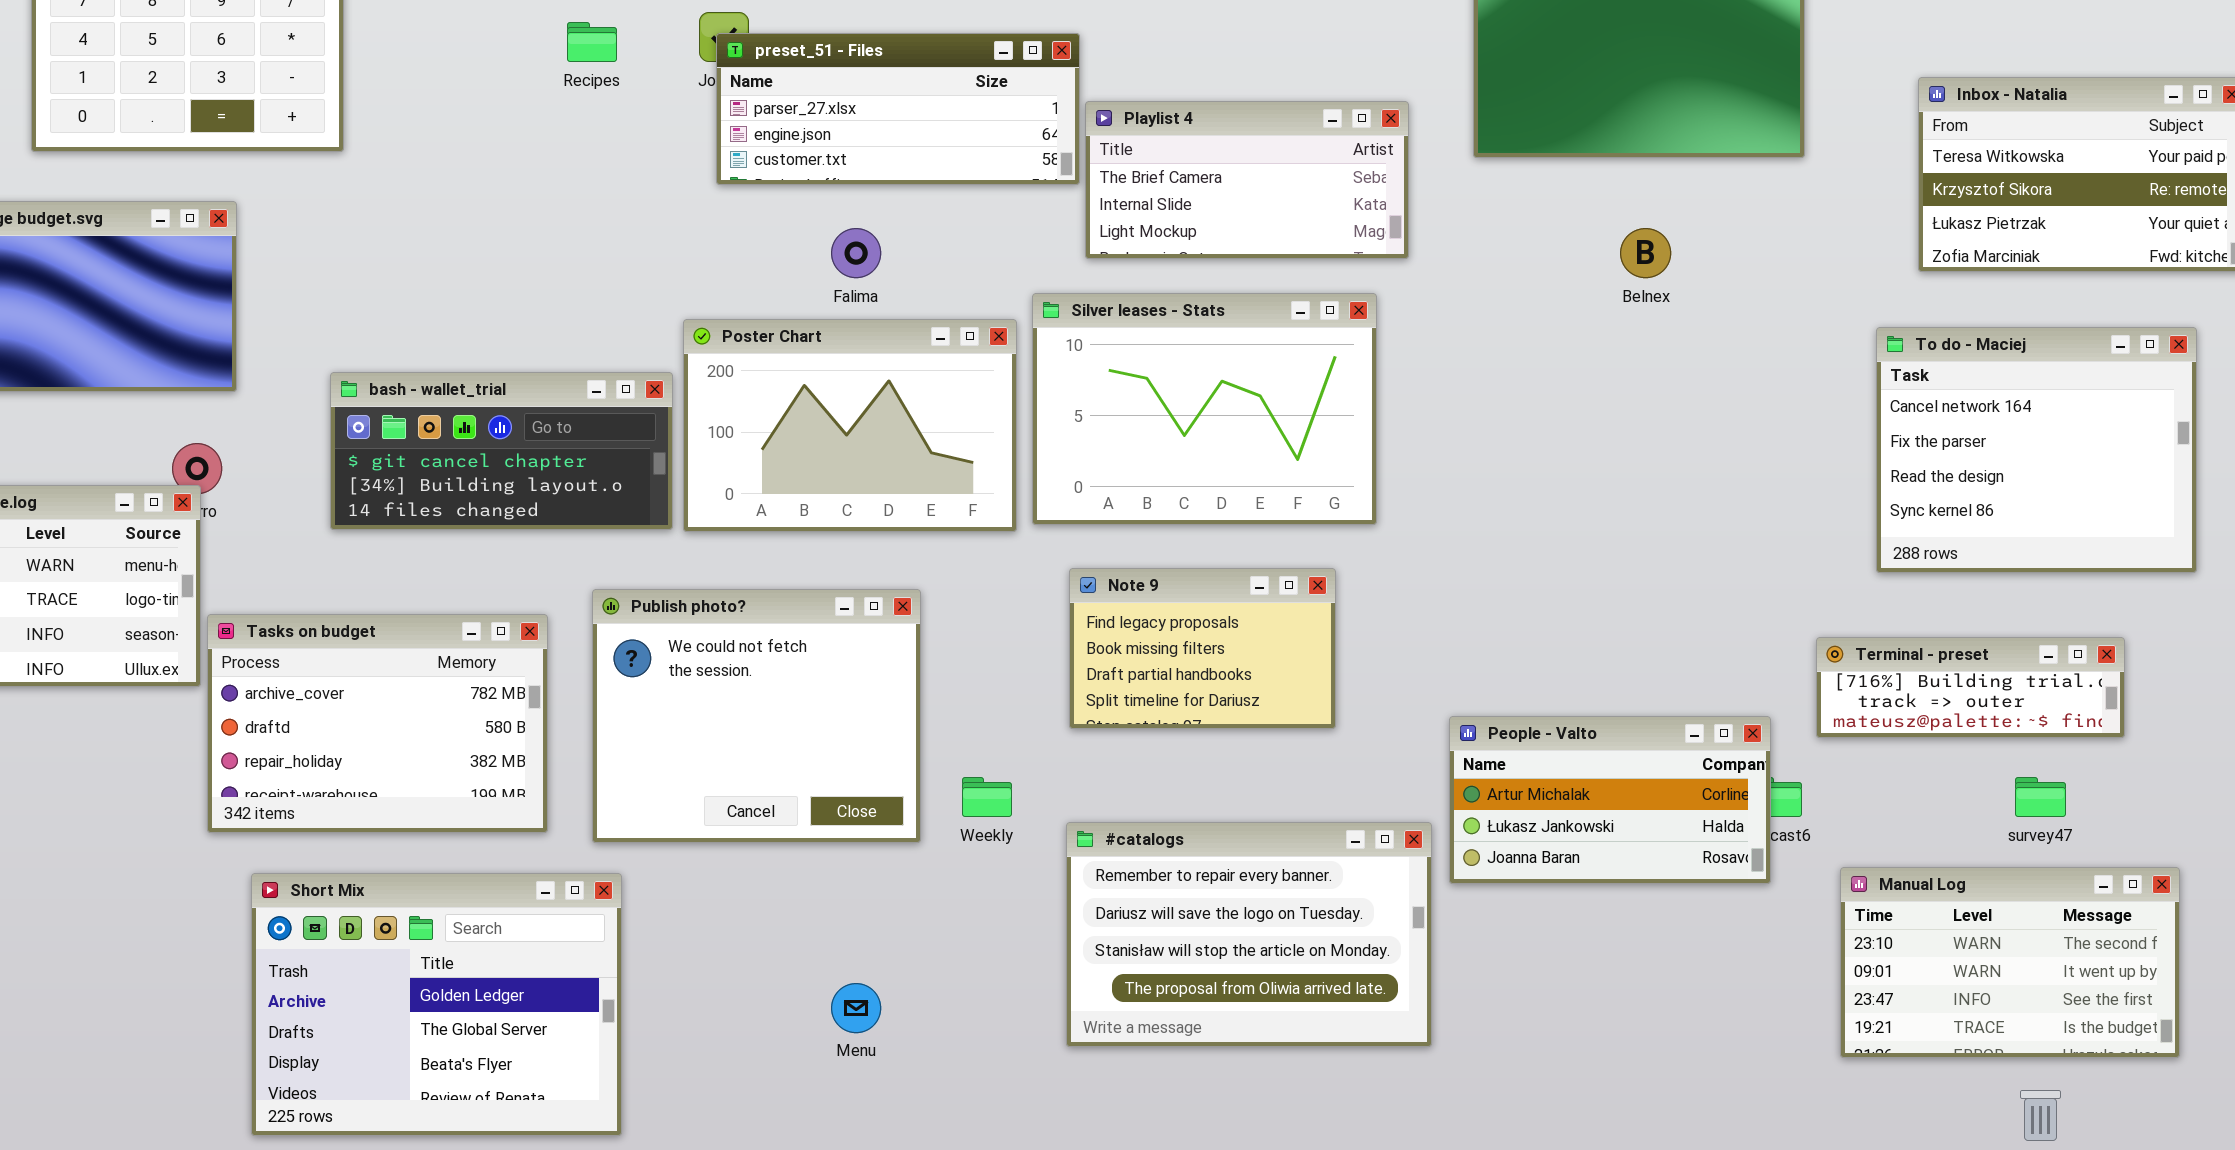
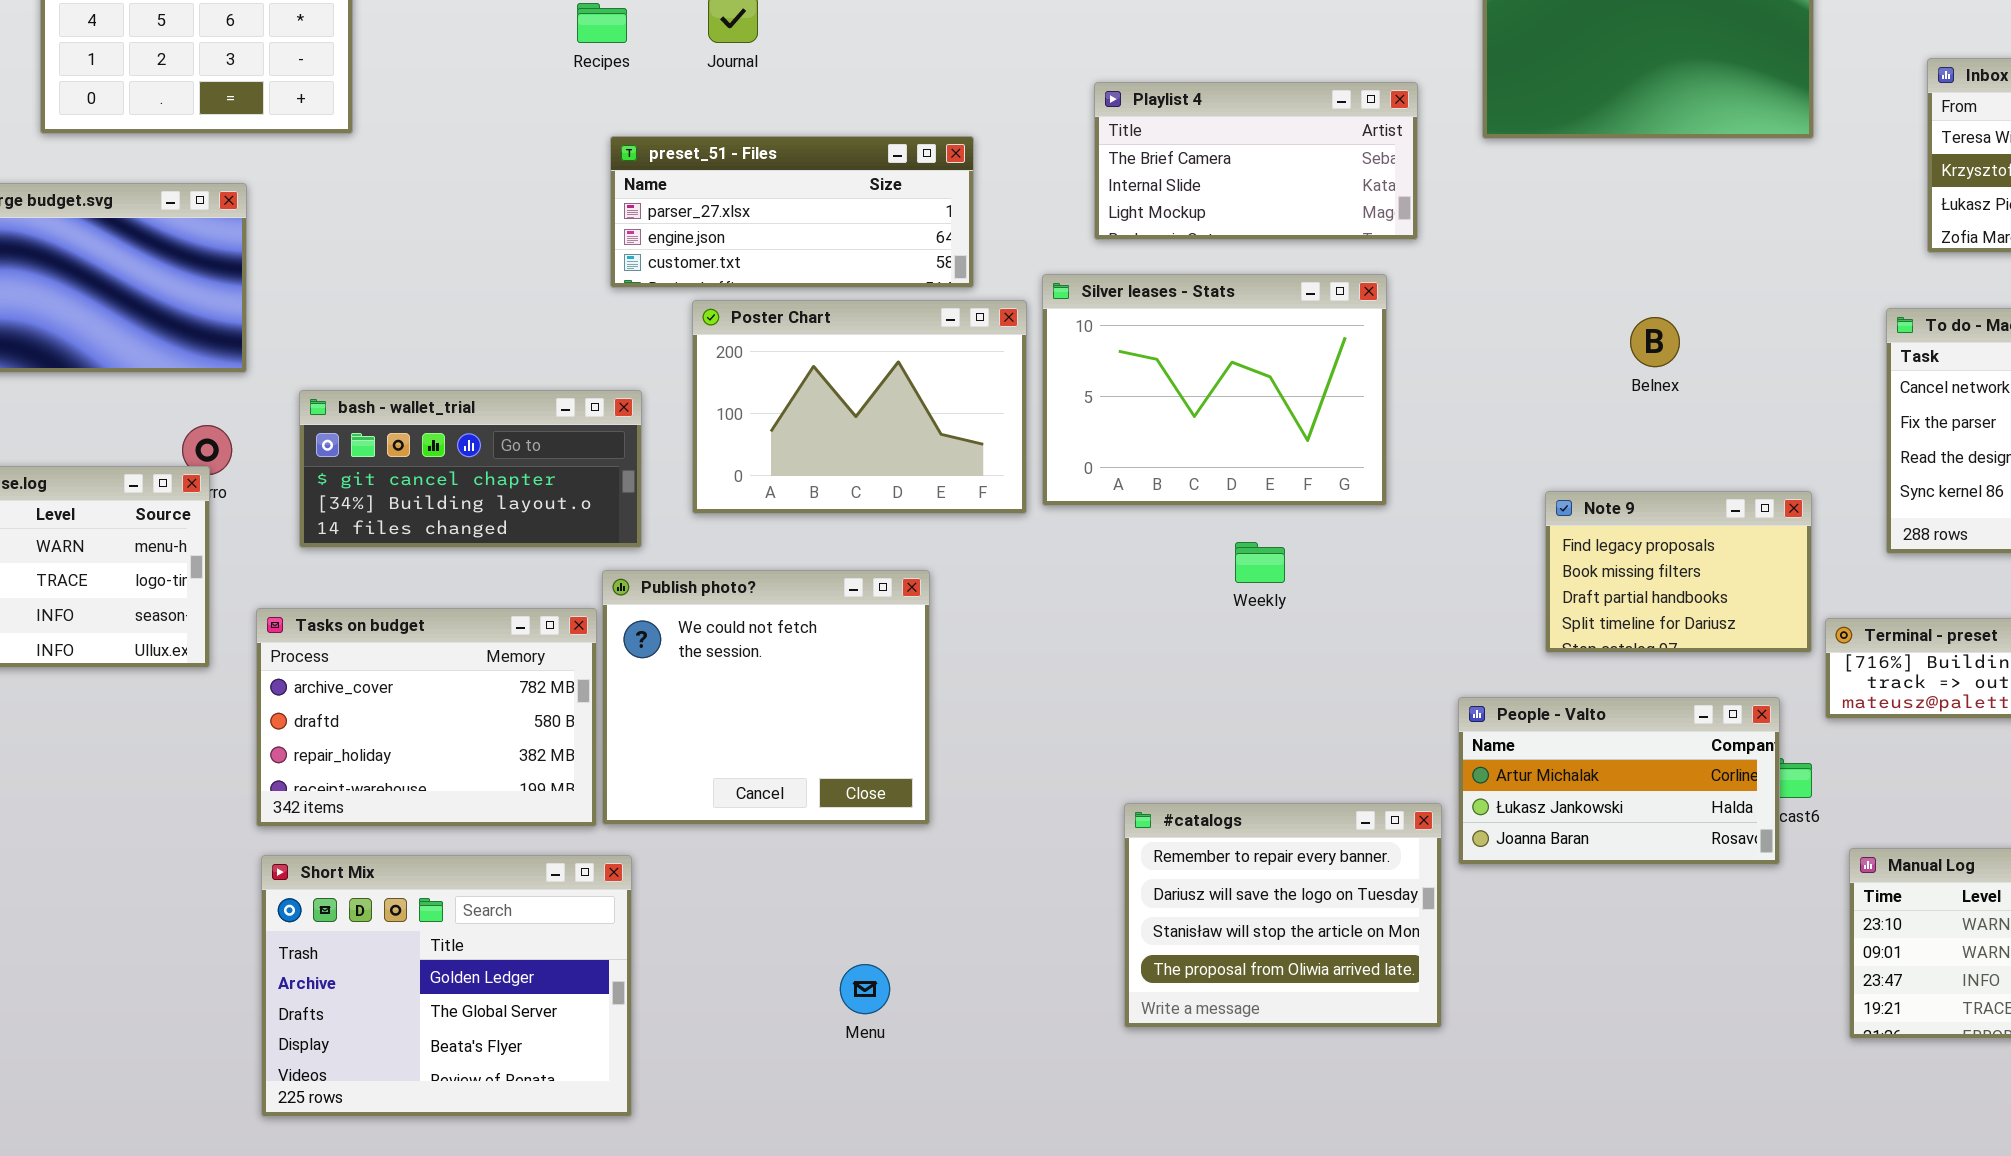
preset_51 - Files: [716,33,1080,185] -> [610,136,974,288], moved
Belnex: [1620,228,1671,278] -> [1630,317,1680,367], moved
bash - wallet_trial: [330,372,673,530] -> [299,390,642,548], moved
Note 9: [1069,568,1336,729] -> [1545,491,1812,653], moved
Tasks on budget: [207,614,548,833] -> [256,608,597,827], moved
Weekly: [962,777,1012,817] -> [1235,542,1285,583], moved
#catalogs: [1066,822,1432,1047] -> [1124,803,1442,1028], resized

